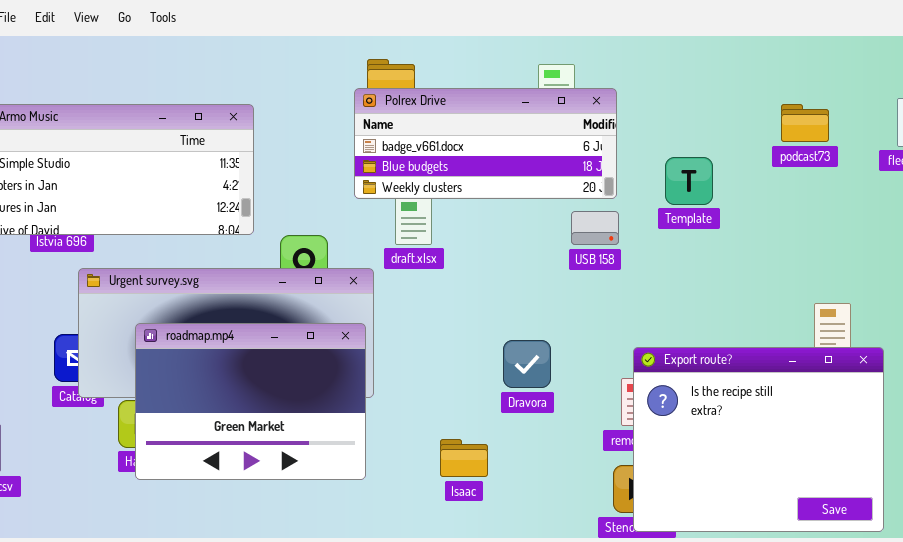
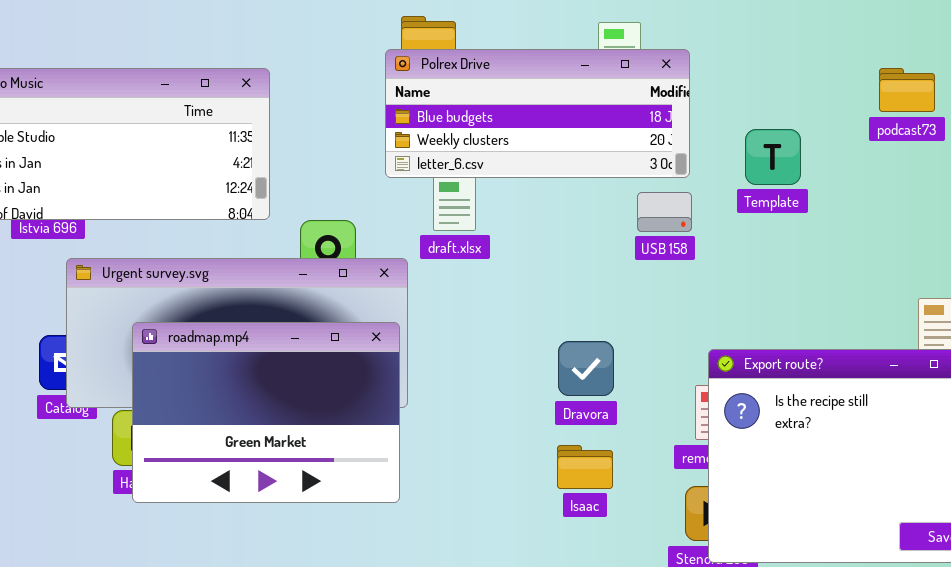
Polrex Drive: [354,88,617,199] -> [385,49,690,178], scrolled down 1 row
Isaac: [440,439,488,477] -> [557,445,613,489], moved

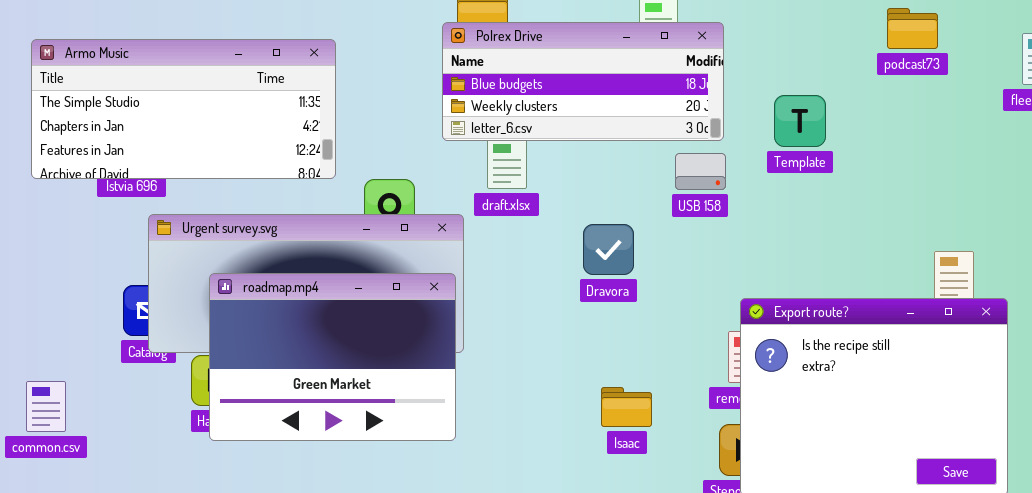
podcast73: [879,68,935,112] -> [887,8,938,49], moved
Dravora: [558,341,614,396] -> [583,224,634,275], moved

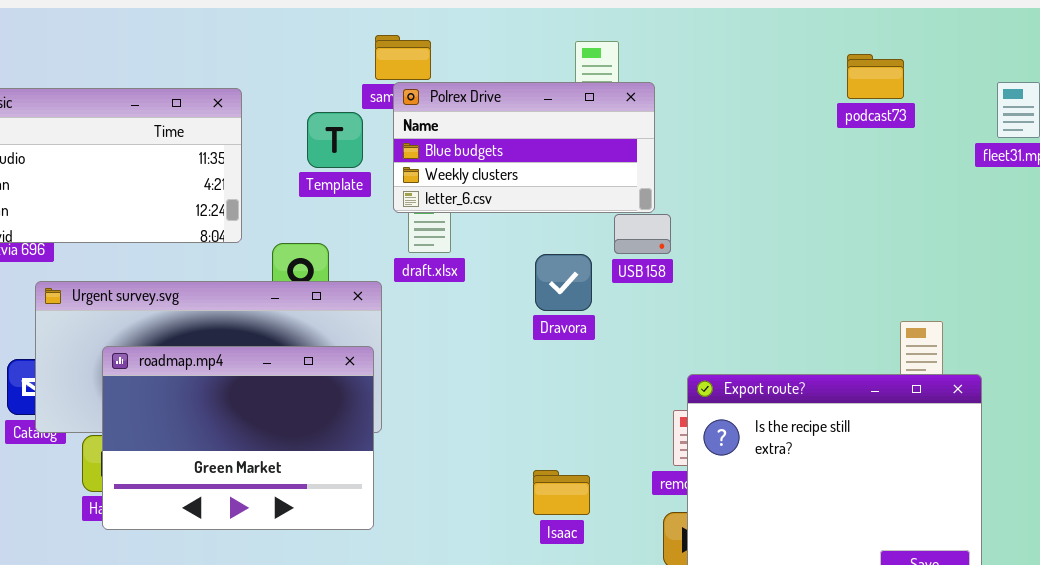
Polrex Drive: [442,22,724,141] -> [393,82,655,213], moved, resized
Template: [774,95,826,147] -> [307,112,363,168], moved
Dravora: [583,224,634,275] -> [535,254,592,311], moved

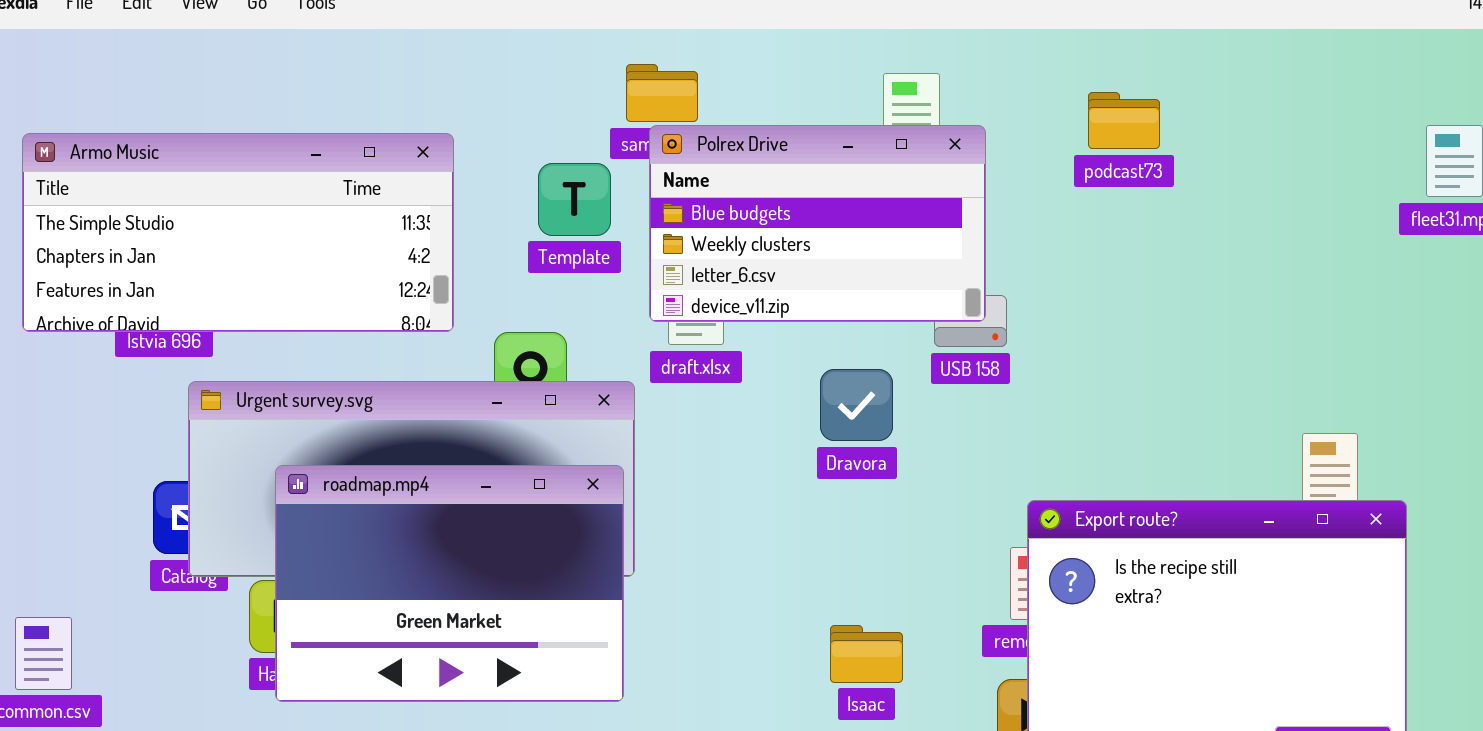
podcast73: [847,54,904,99] -> [1088,92,1160,149], moved
Polrex Drive: [393,82,655,213] -> [649,125,986,322], resized
Dravora: [535,254,592,311] -> [820,369,893,441], moved

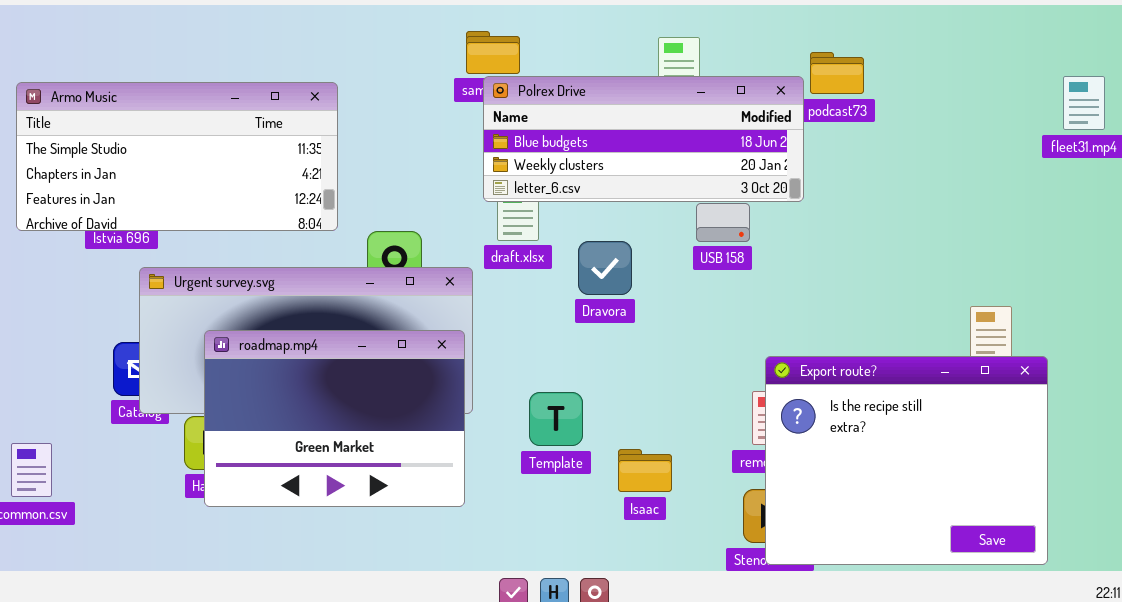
Polrex Drive: [649,125,986,322] -> [483,76,804,202], resized
Template: [538,163,611,236] -> [529,392,583,446], moved
Dravora: [820,369,893,441] -> [578,241,632,295], moved

